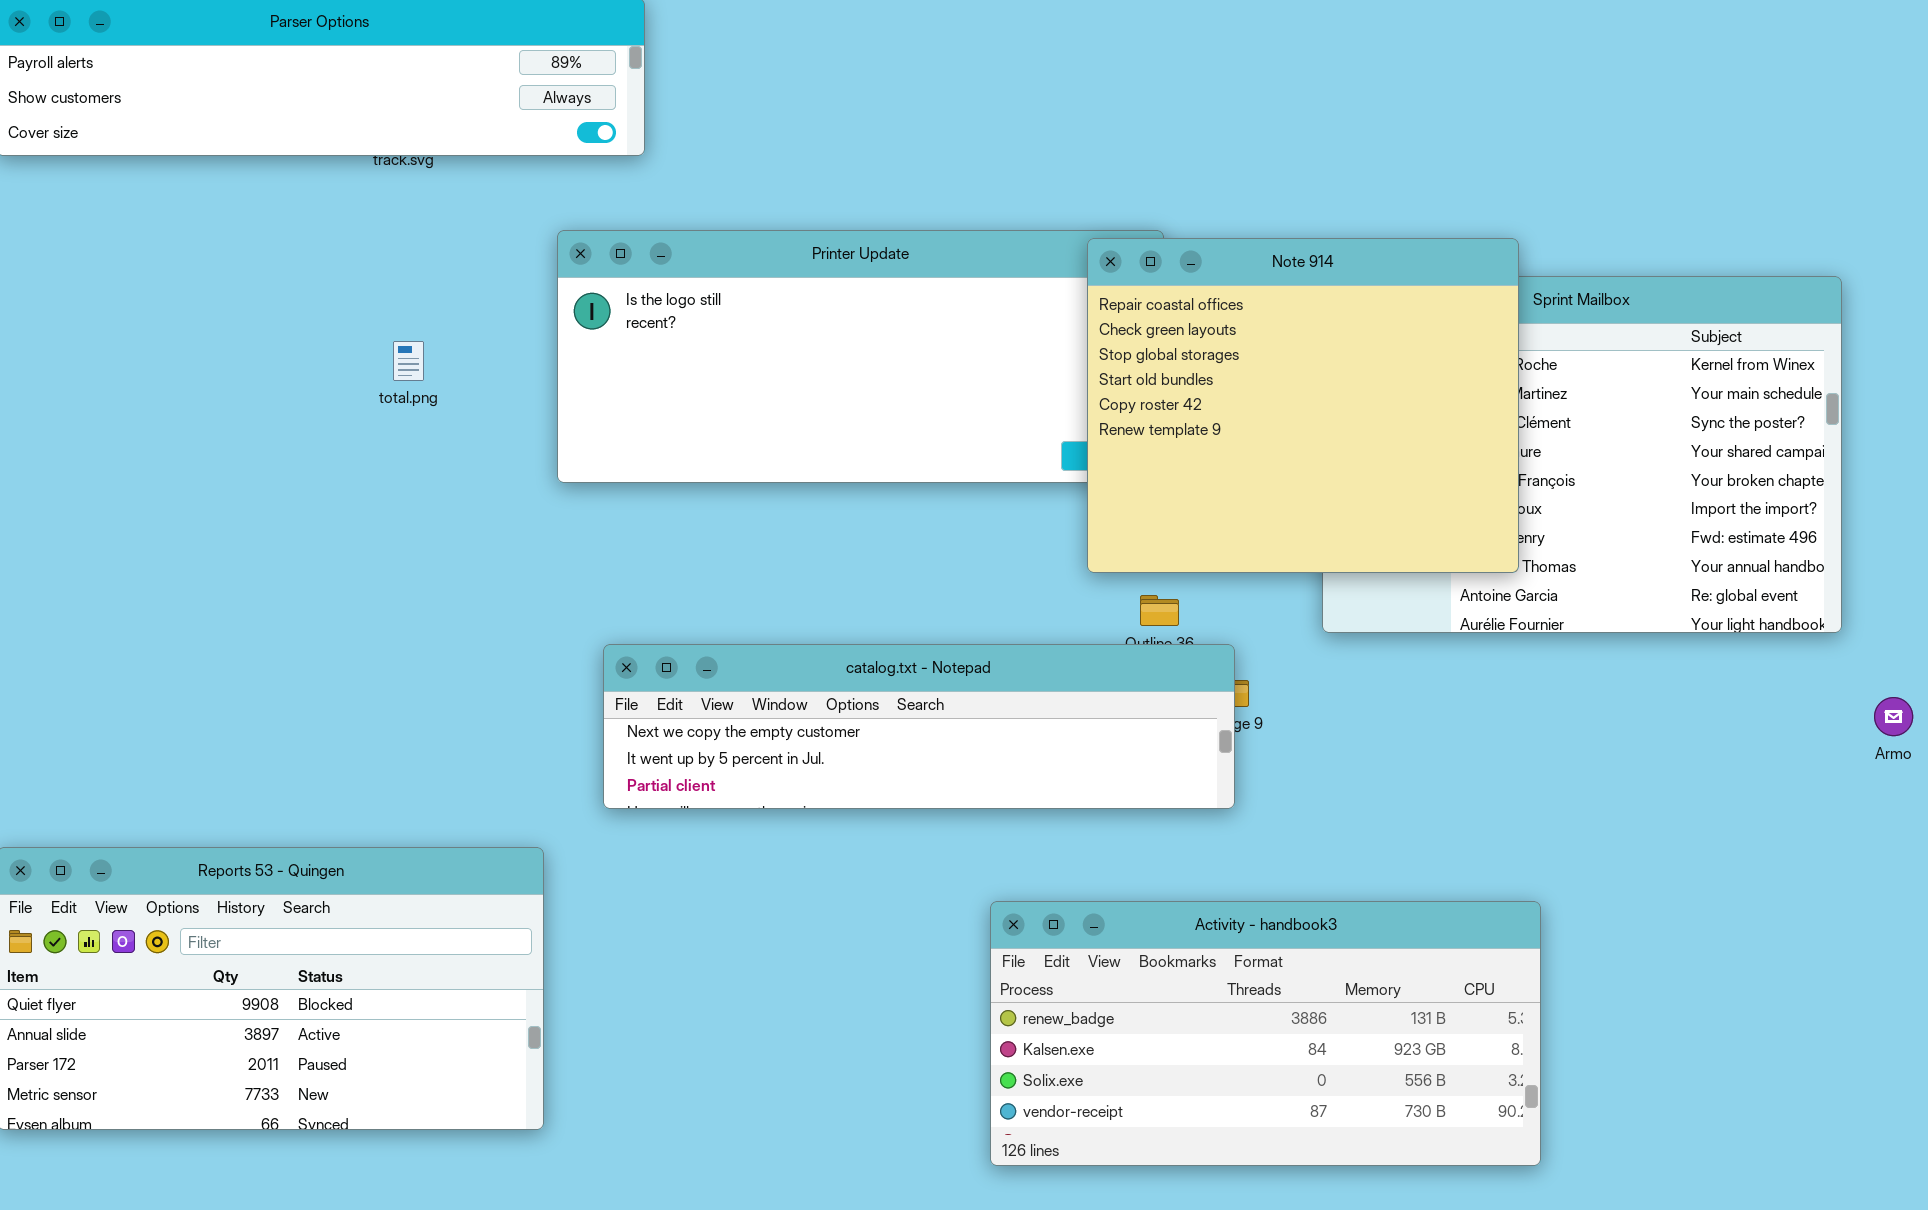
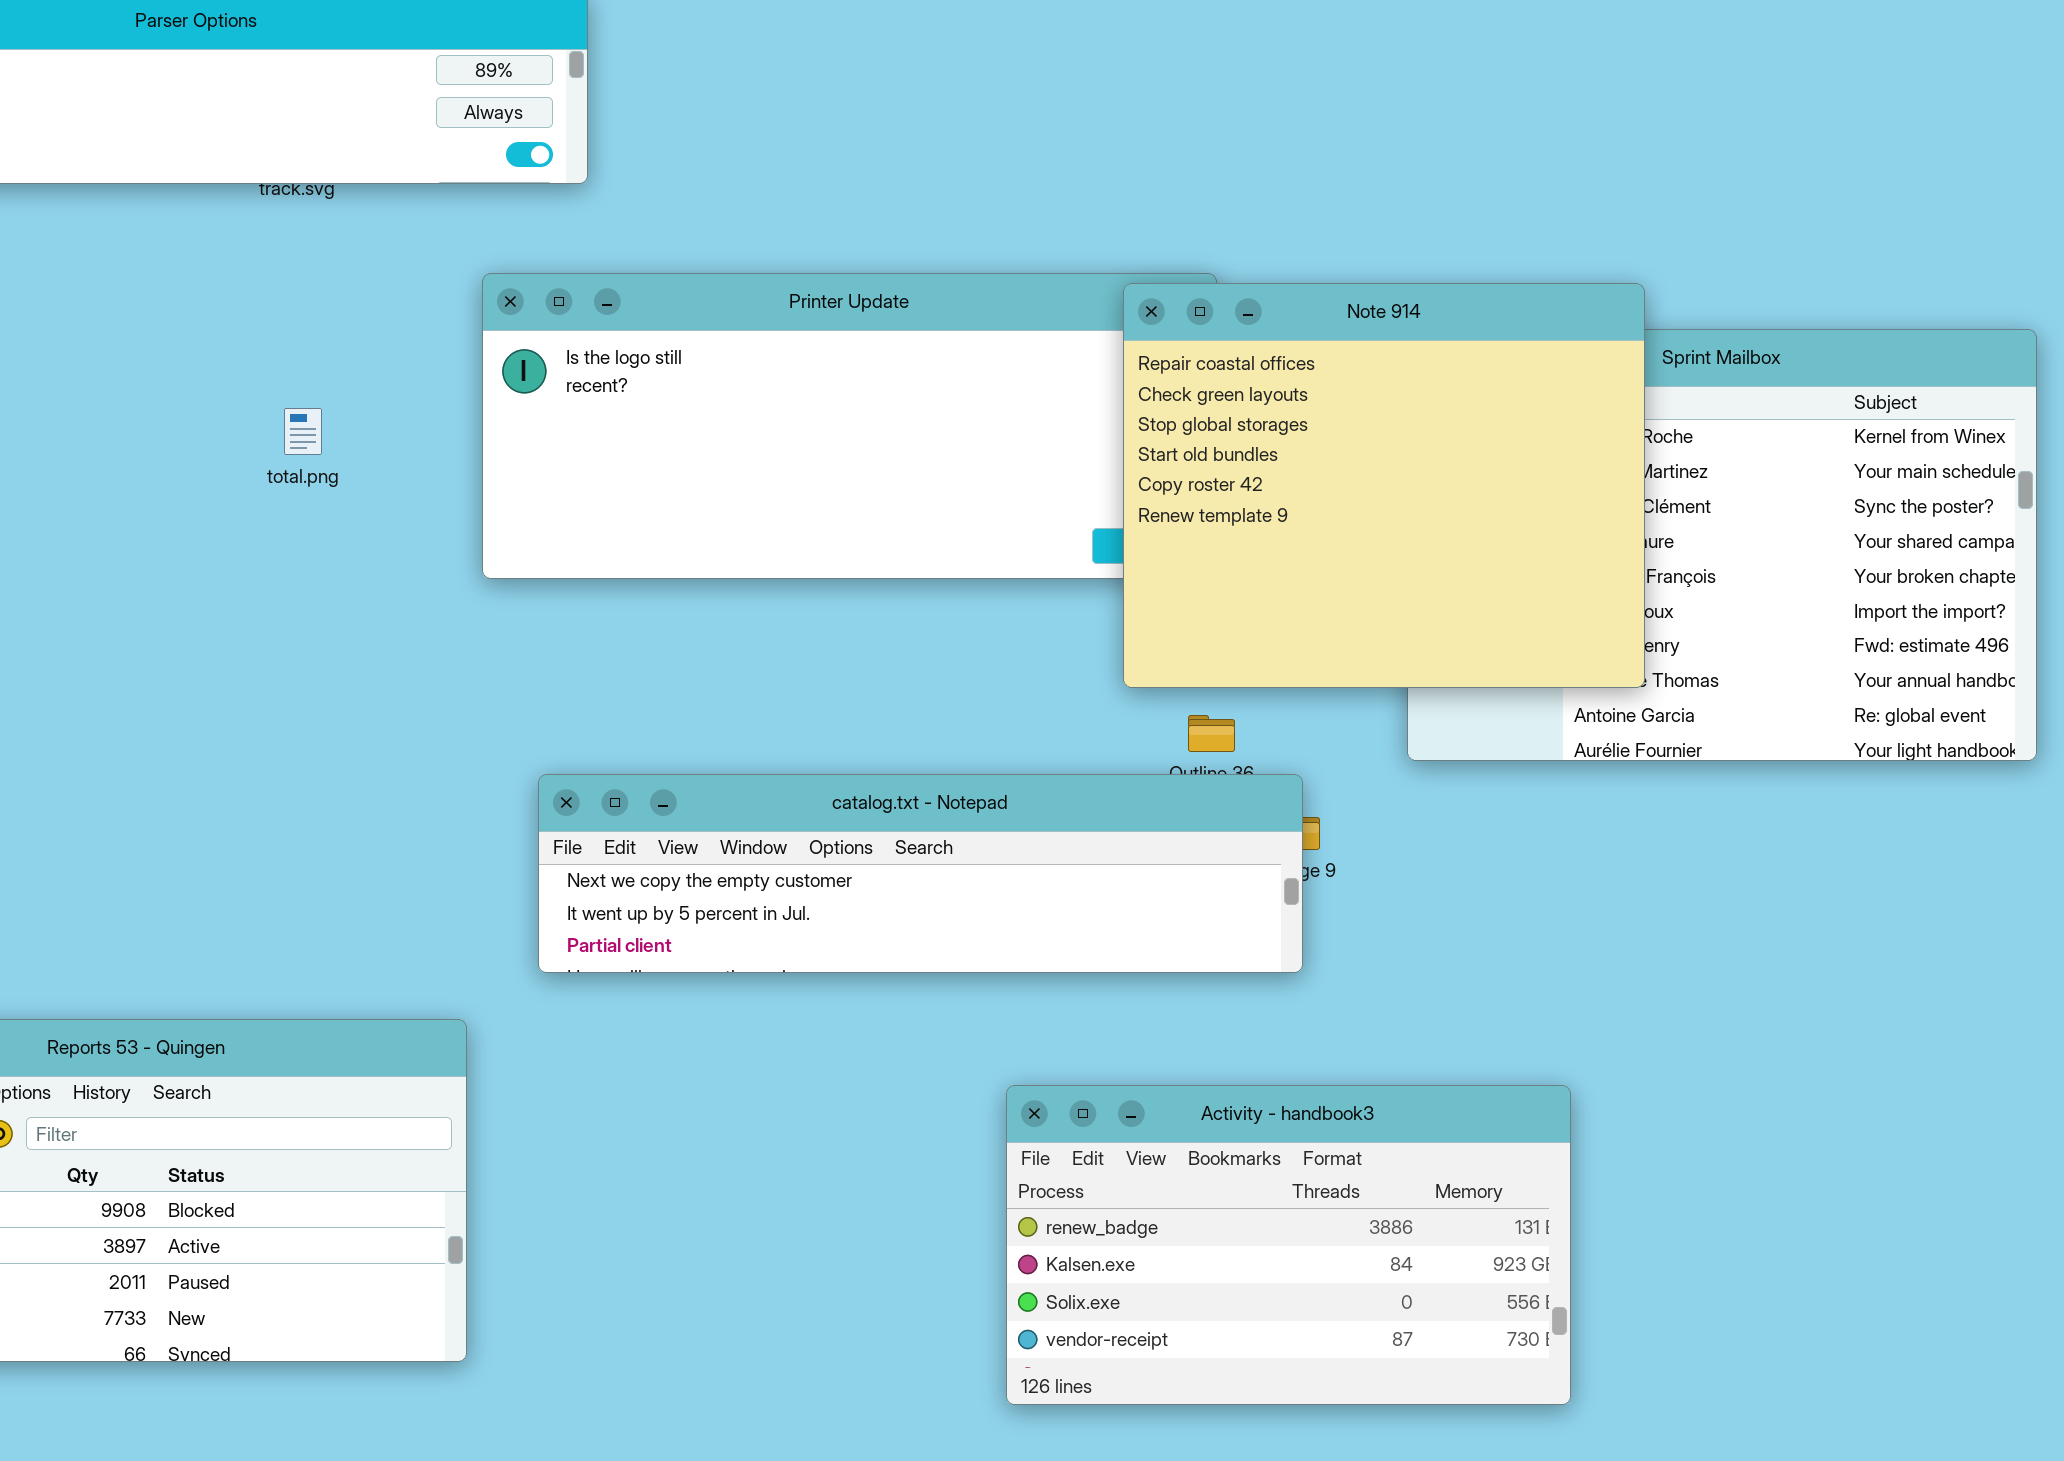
Activity - handbook3: [990,901,1541,1166] -> [1006,1085,1571,1405], resized

